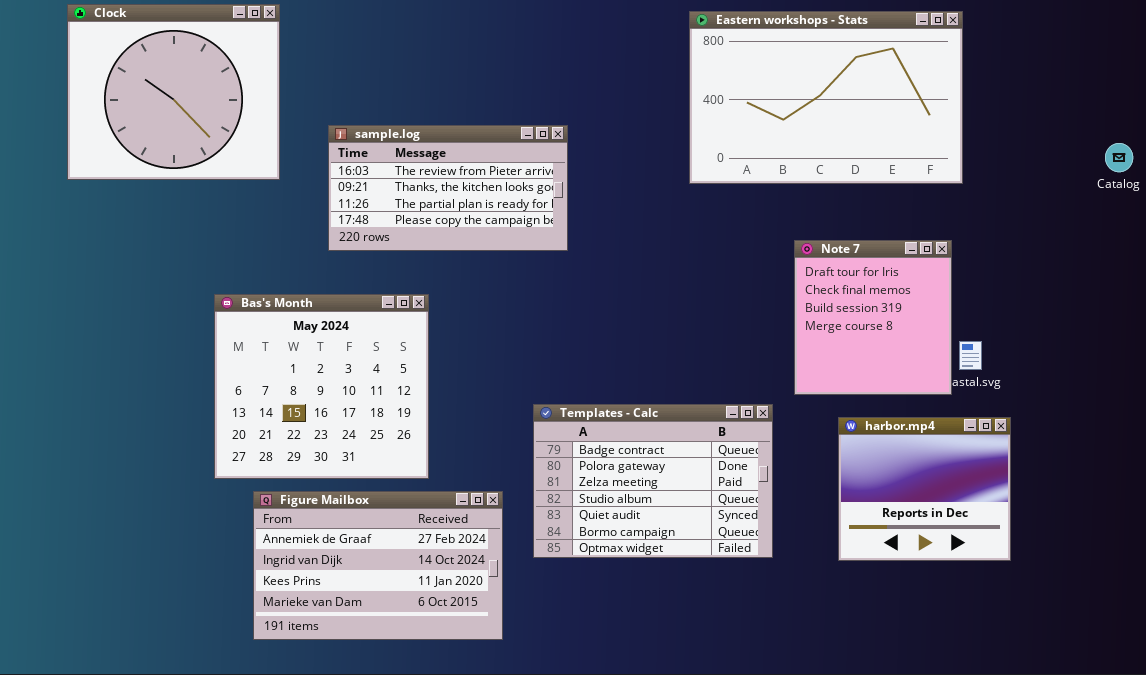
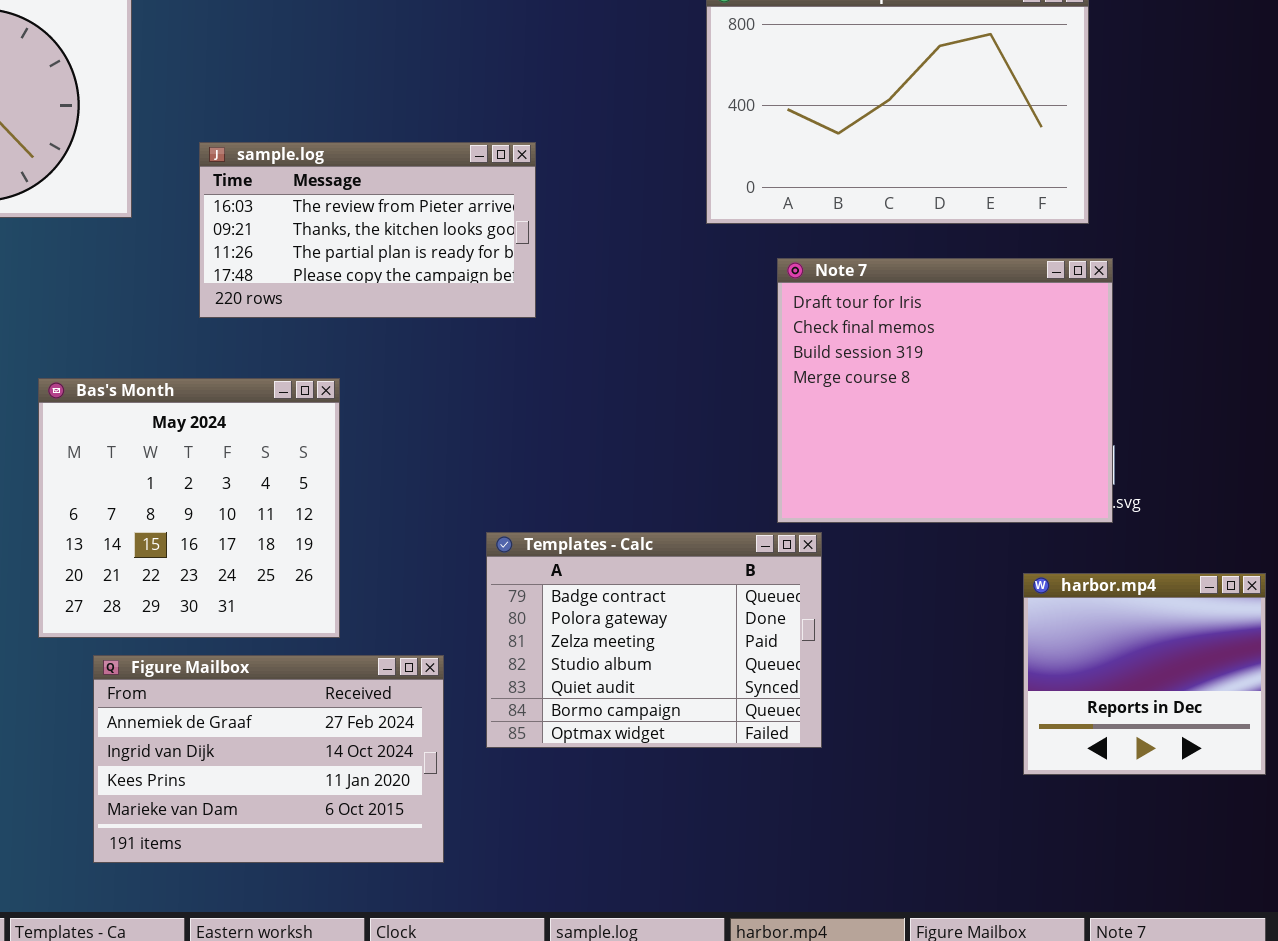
Note 7: [794,240,952,395] -> [777,258,1113,523], moved, resized
harbor.mp4: [838,417,1011,561] -> [1023,573,1266,775], moved

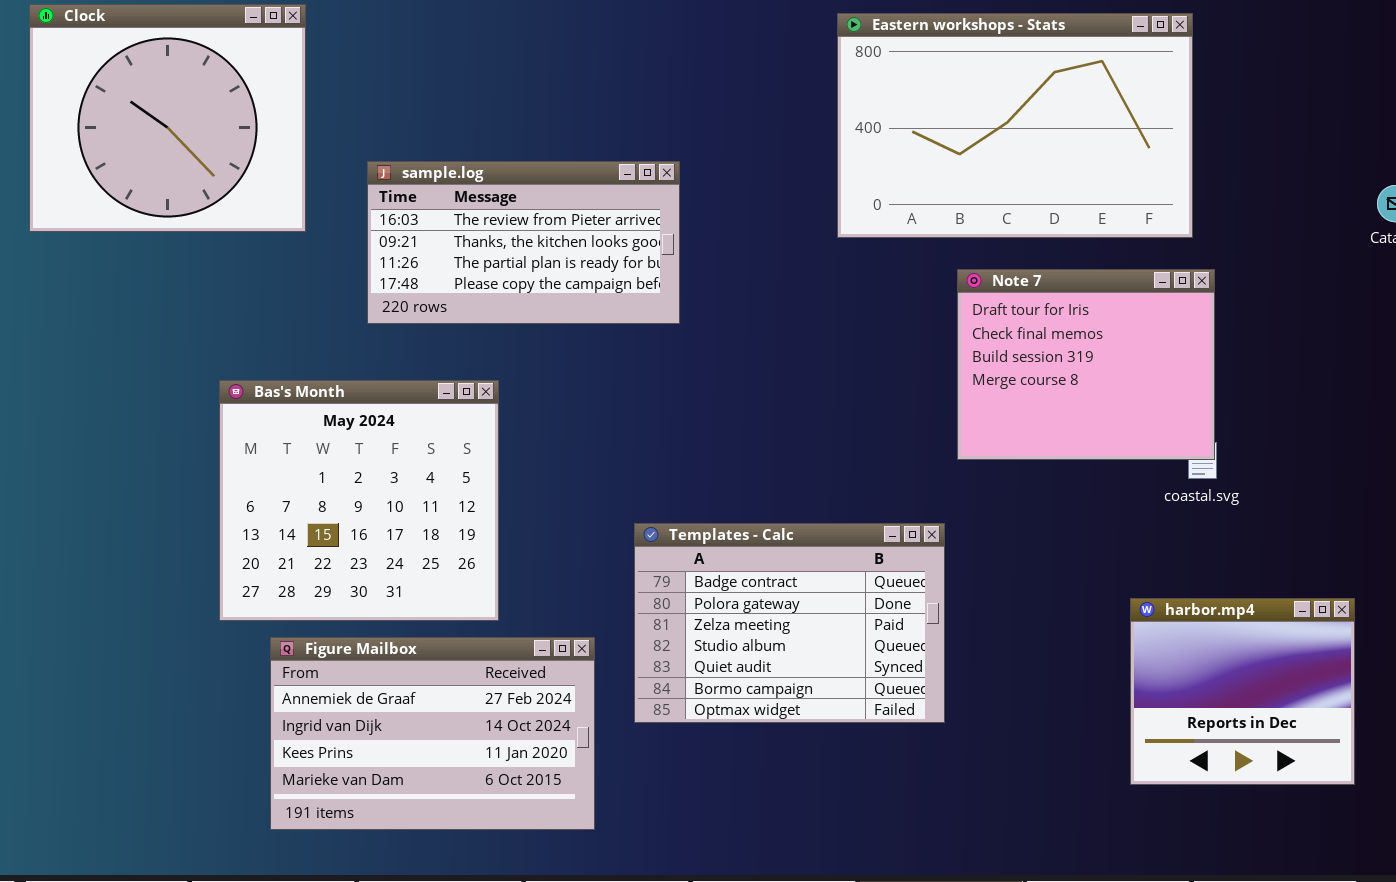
Note 7: [777,258,1113,523] -> [957,269,1215,460], resized
harbor.mp4: [1023,573,1266,775] -> [1130,598,1355,785], moved

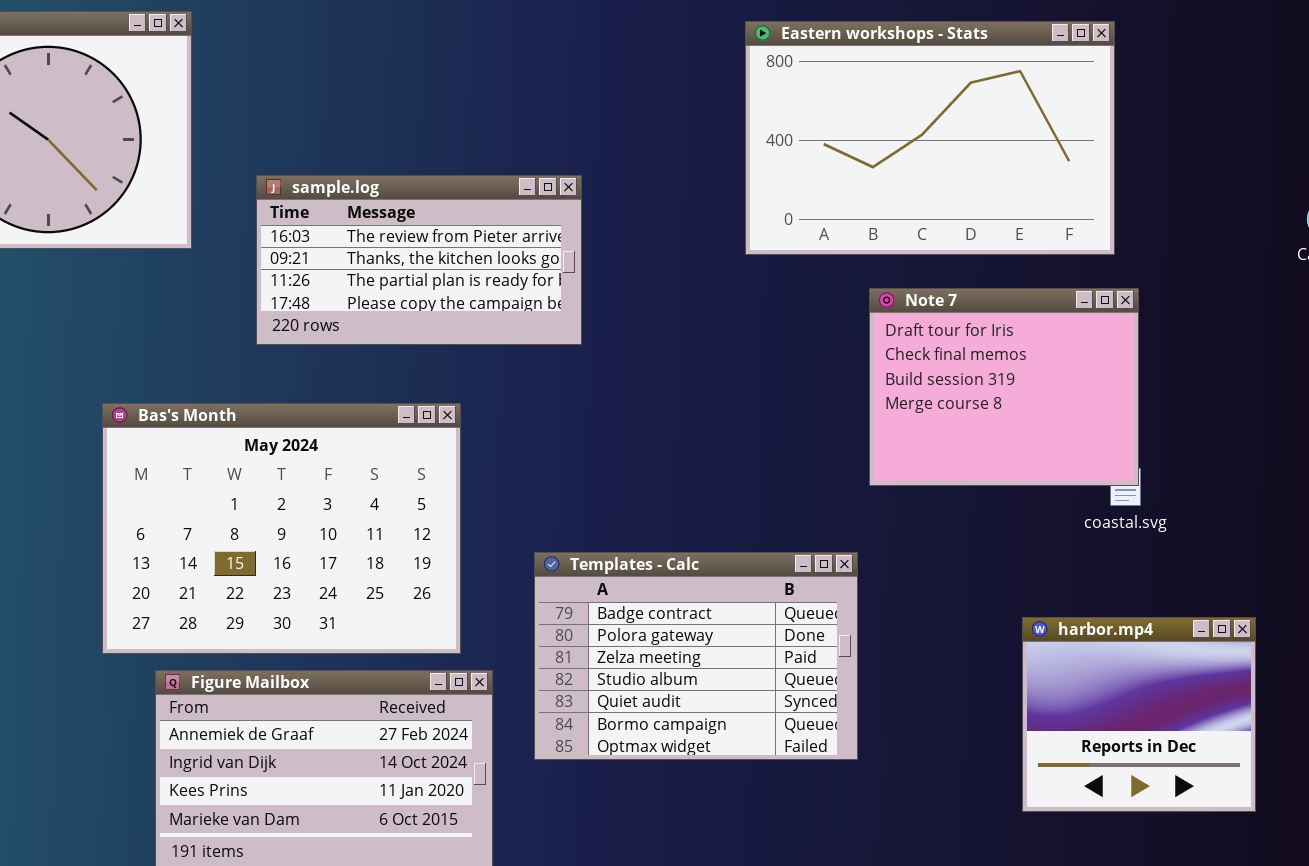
Bas's Month: [219,380,499,621] -> [102,403,461,654], resized
harbor.mp4: [1130,598,1355,785] -> [1022,617,1256,812], moved

